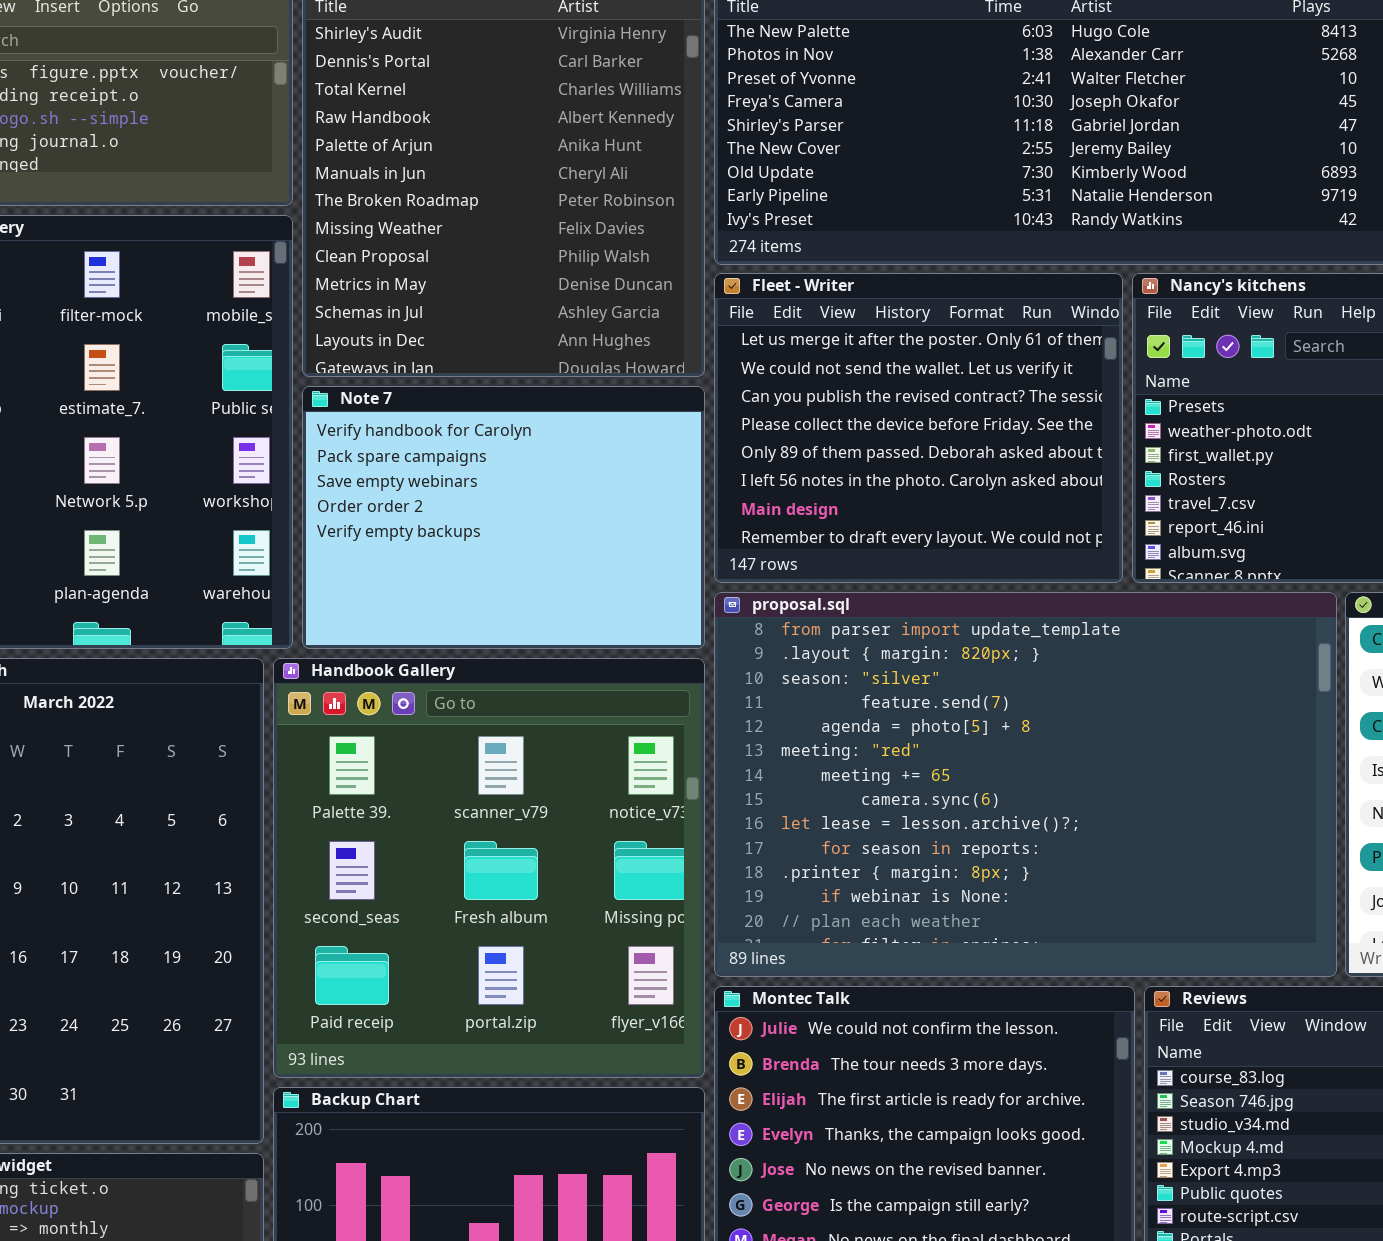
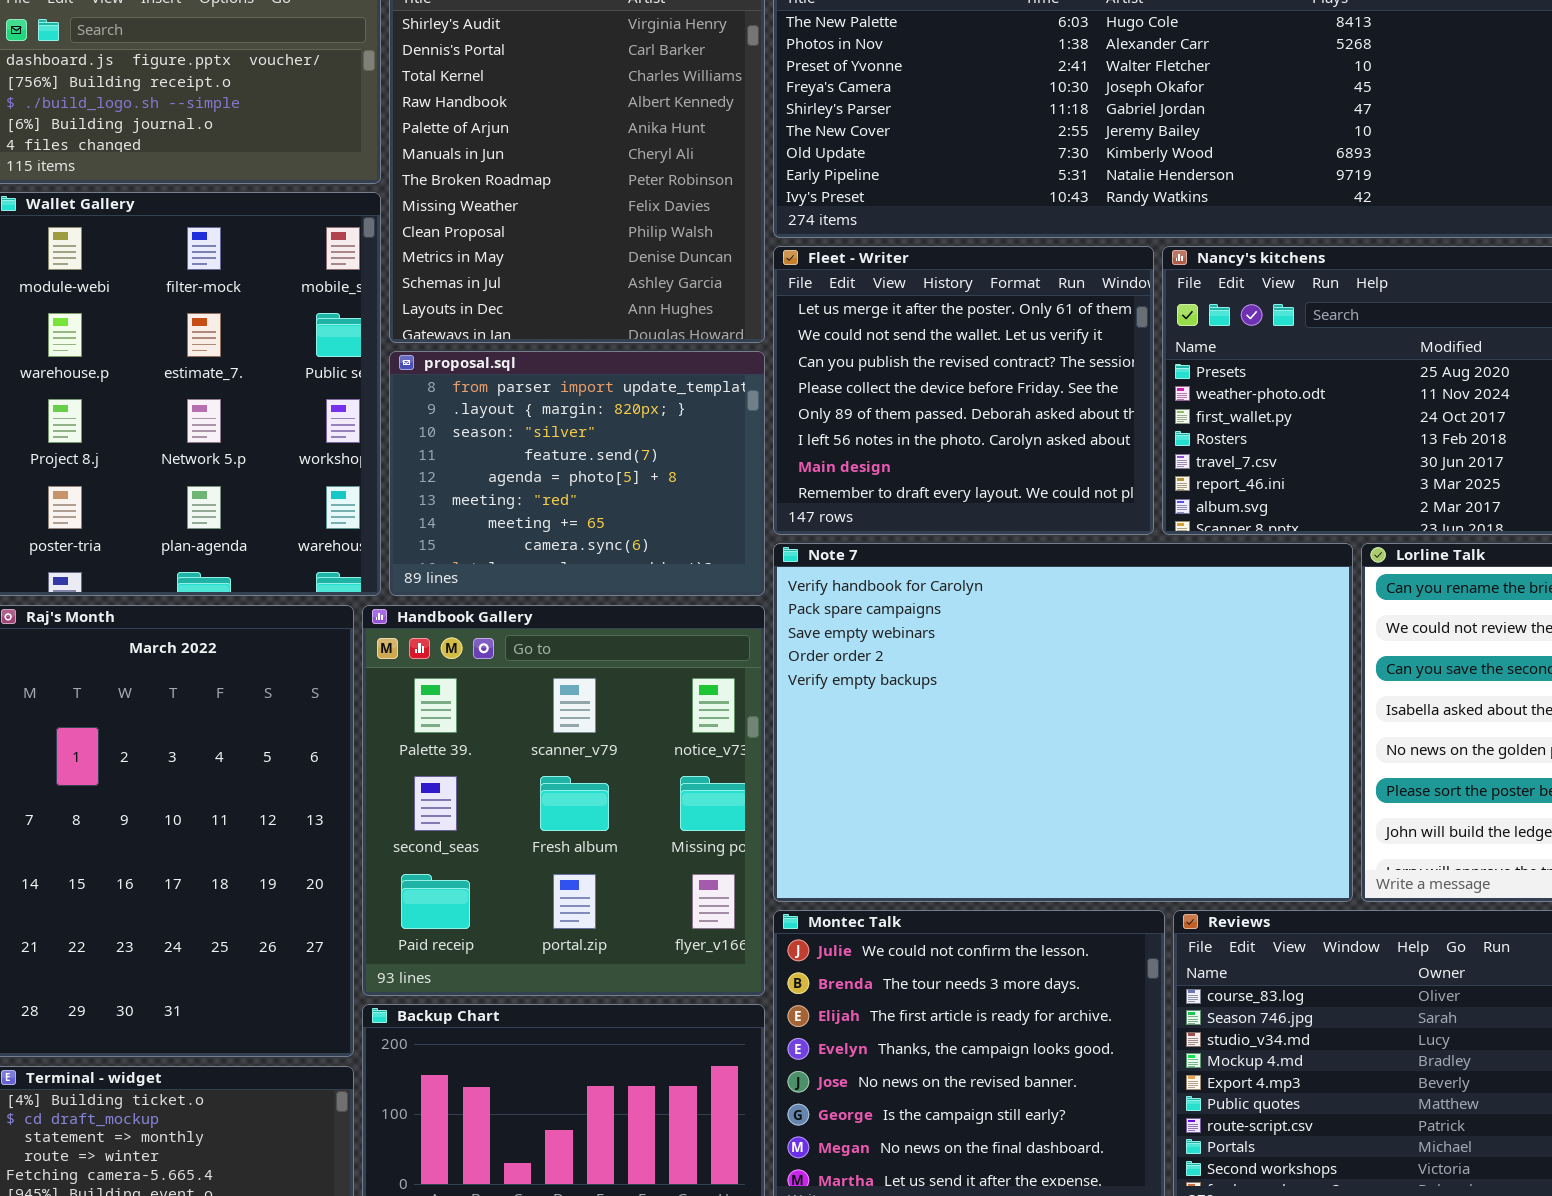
Note 7: [302,386,705,649] -> [773,543,1353,902], moved, resized
proposal.sql: [714,592,1337,977] -> [389,351,765,596], moved, resized

